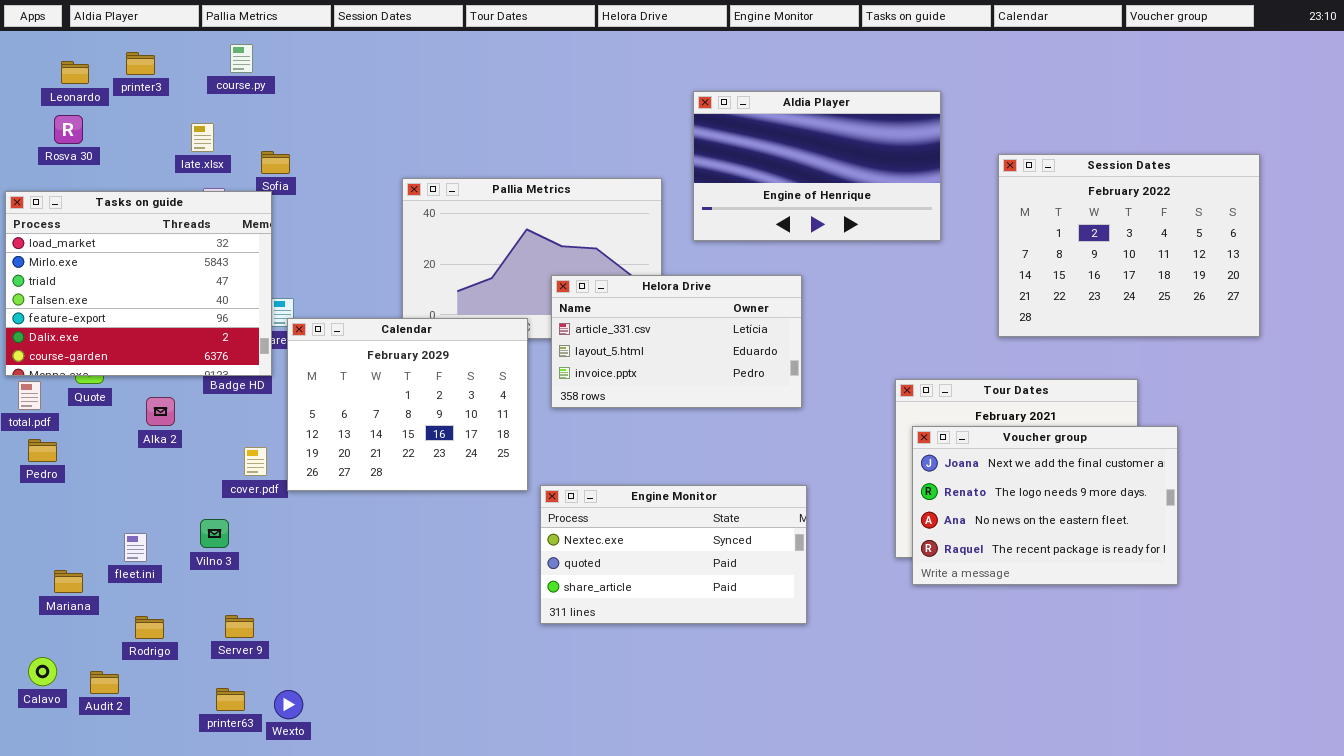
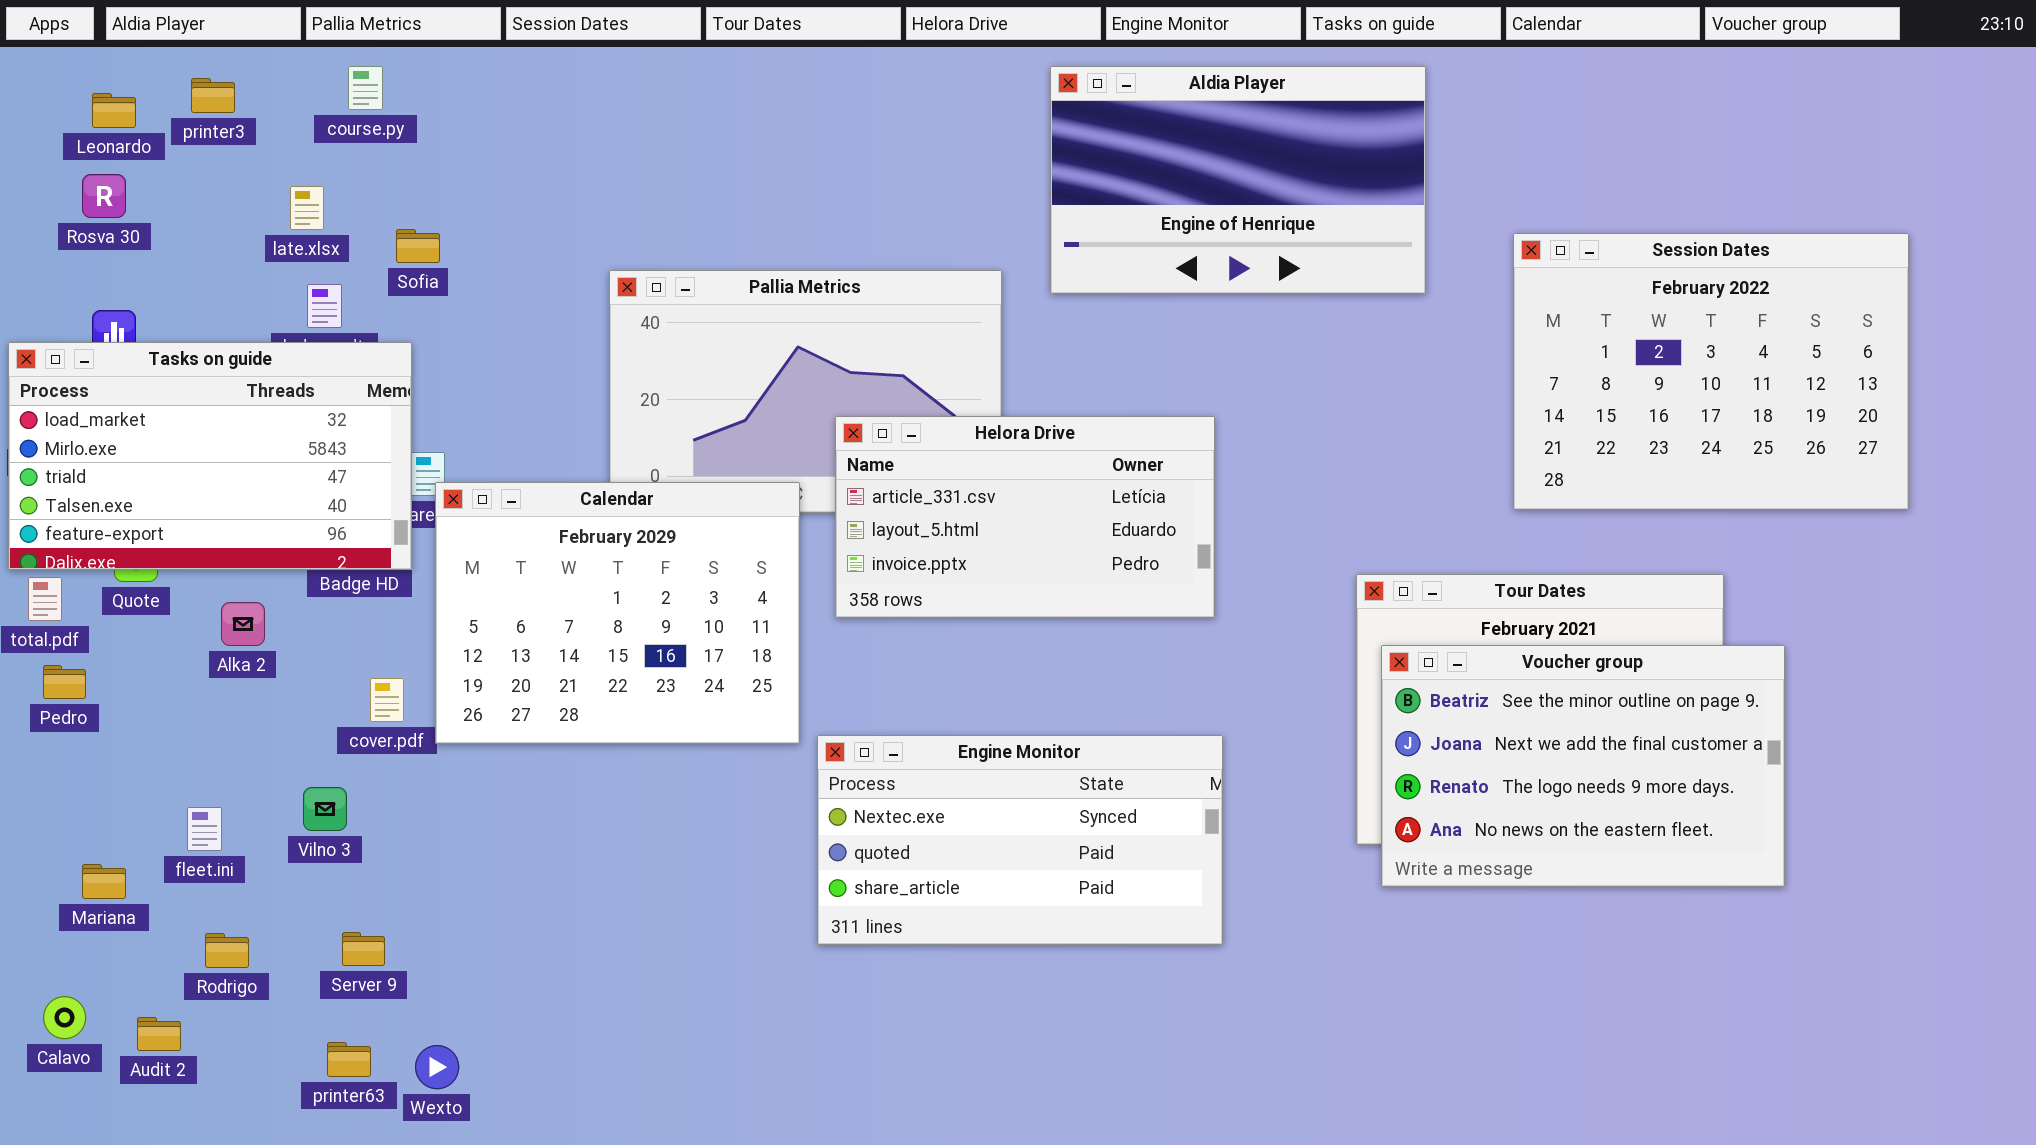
Aldia Player: [693,91,941,241] -> [1050,66,1426,294], moved
Tasks on guide: [5,191,272,376] -> [8,342,412,570], resized
Voucher group: [912,426,1178,585] -> [1381,645,1785,887], scrolled up 1 row

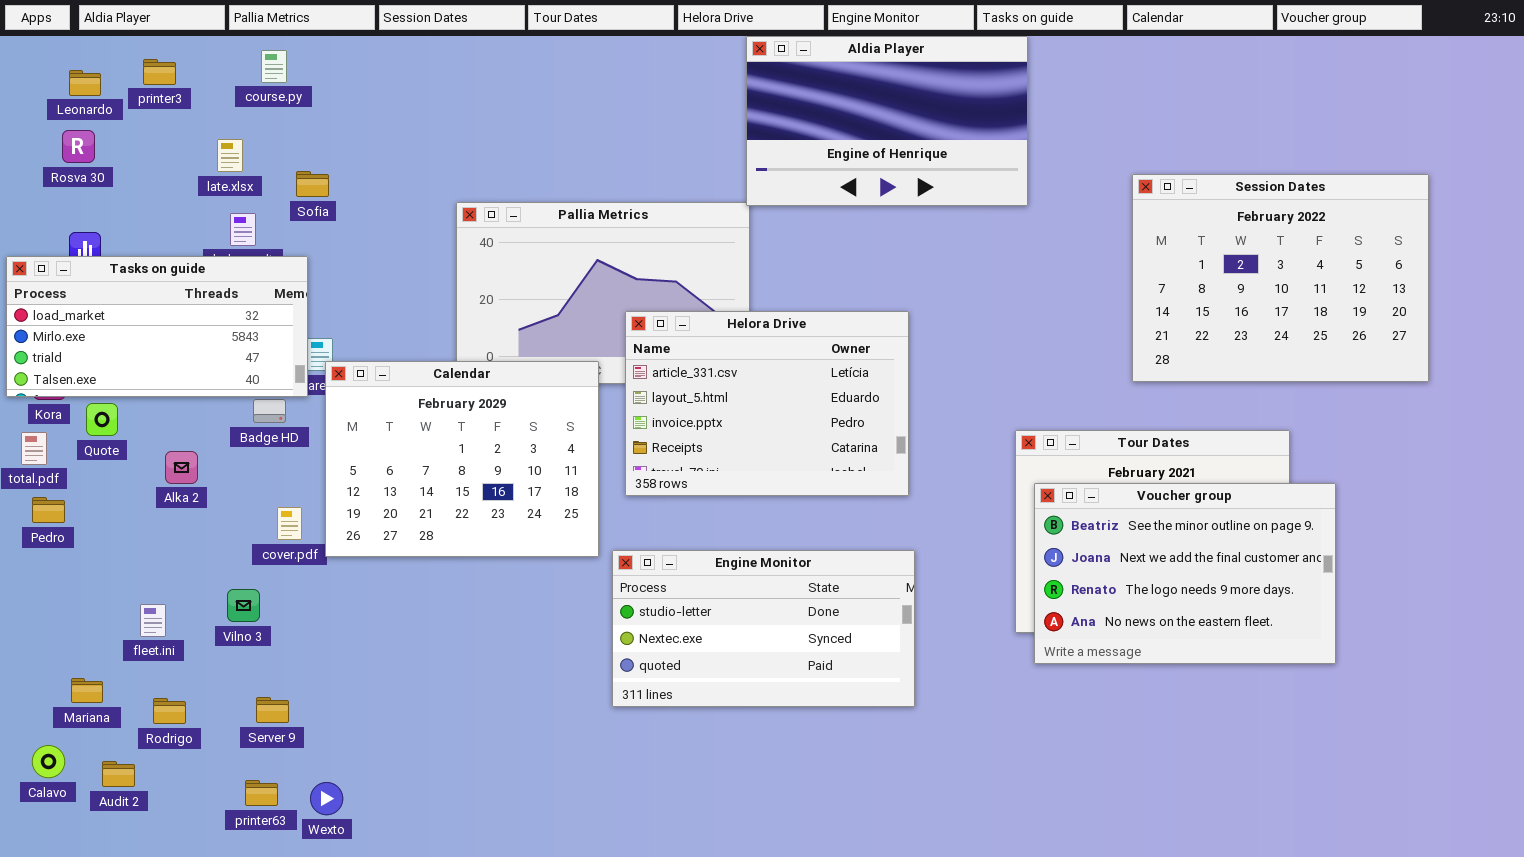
Aldia Player: [1050,66,1426,294] -> [746,36,1028,206], moved
Tasks on guide: [8,342,412,570] -> [6,256,308,397], resized
Helora Drive: [835,416,1215,618] -> [625,311,909,496], resized
Engine Monitor: [817,735,1223,945] -> [612,550,915,707], scrolled up 1 row
Mariana: [82,864,126,899] -> [71,678,103,703], moved

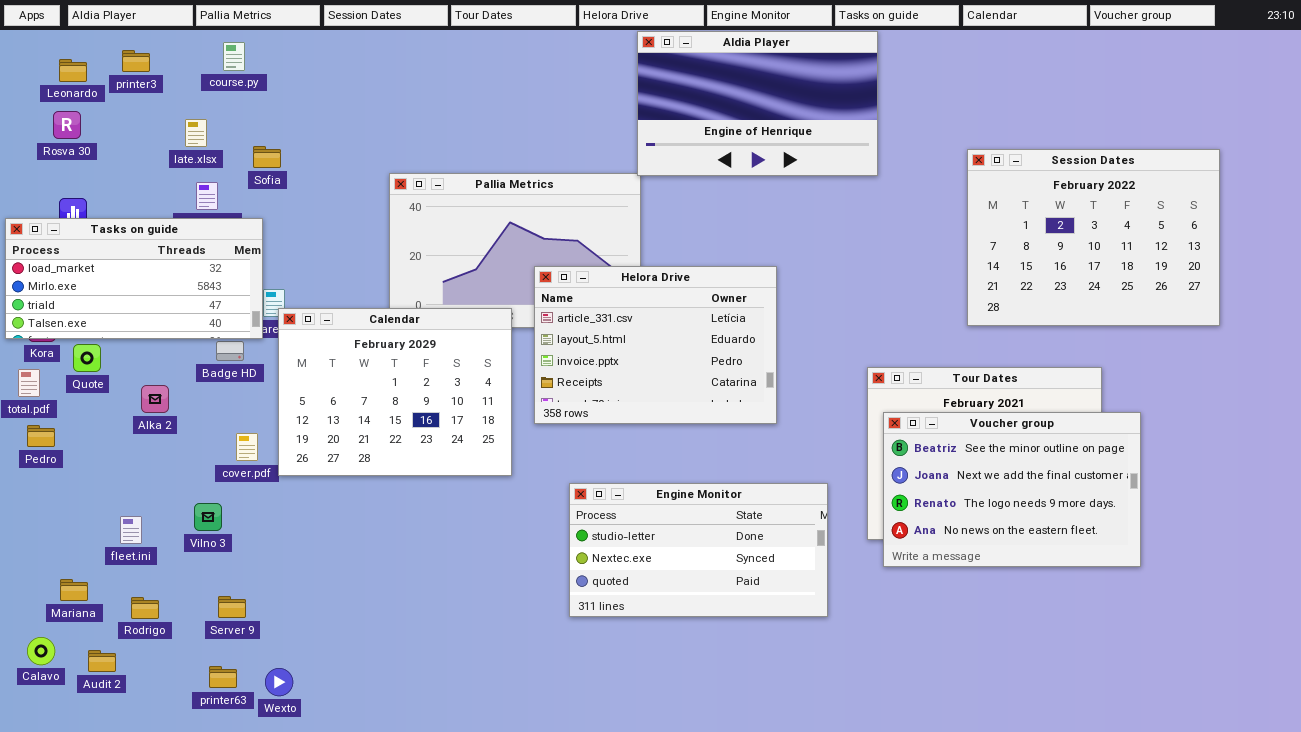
Engine Monitor: [612,550,915,707] -> [569,483,828,617], moved

